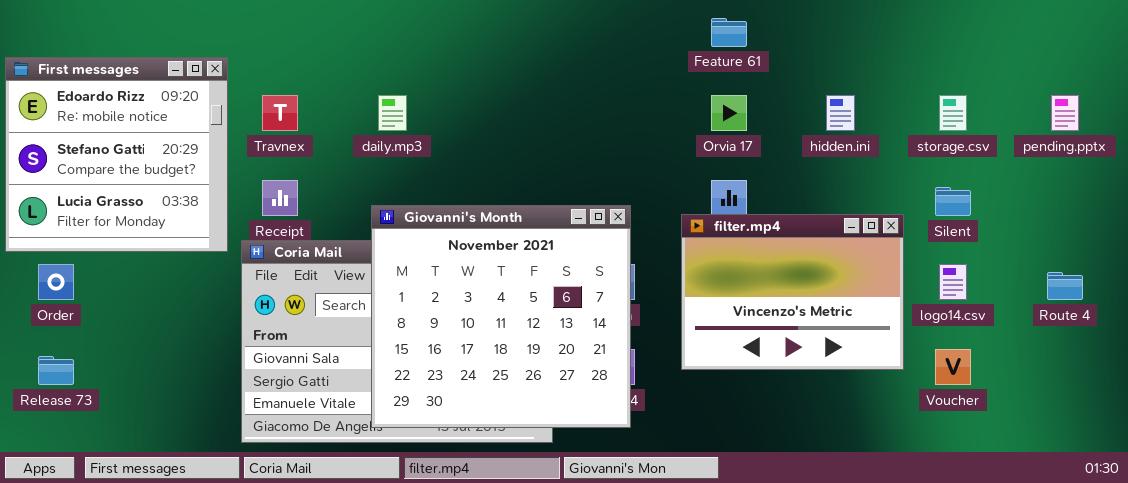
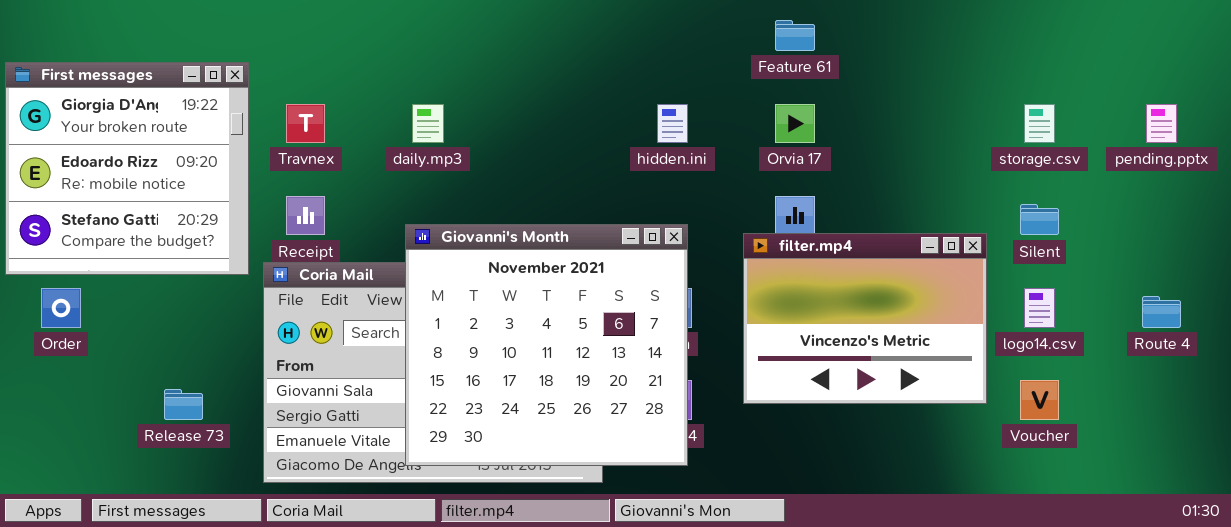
First messages: [5,57,228,252] -> [5,62,249,275], scrolled up 1 row
hidden.ini: [826,95,855,131] -> [657,104,688,143], moved
Release 73: [38,356,74,385] -> [164,389,203,420], moved

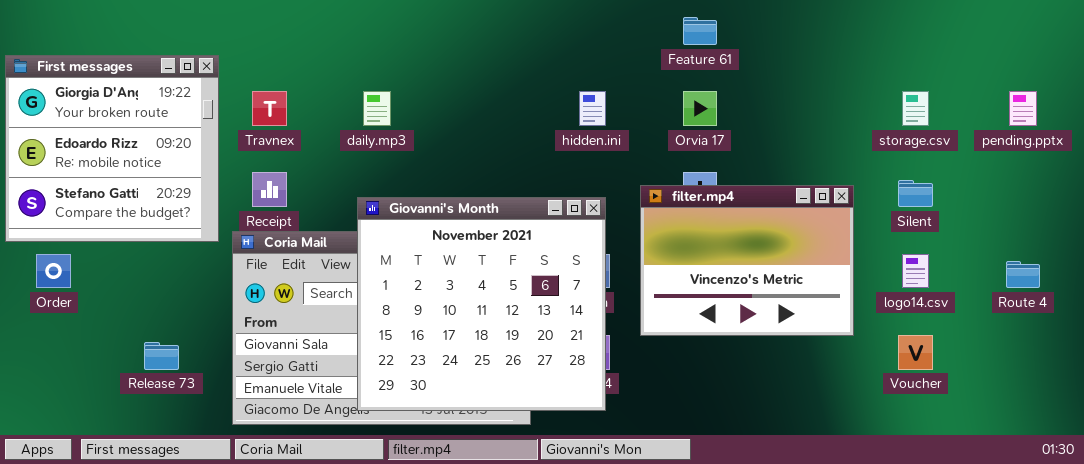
filter.mp4: [743,233,987,404] -> [640,185,854,336], moved

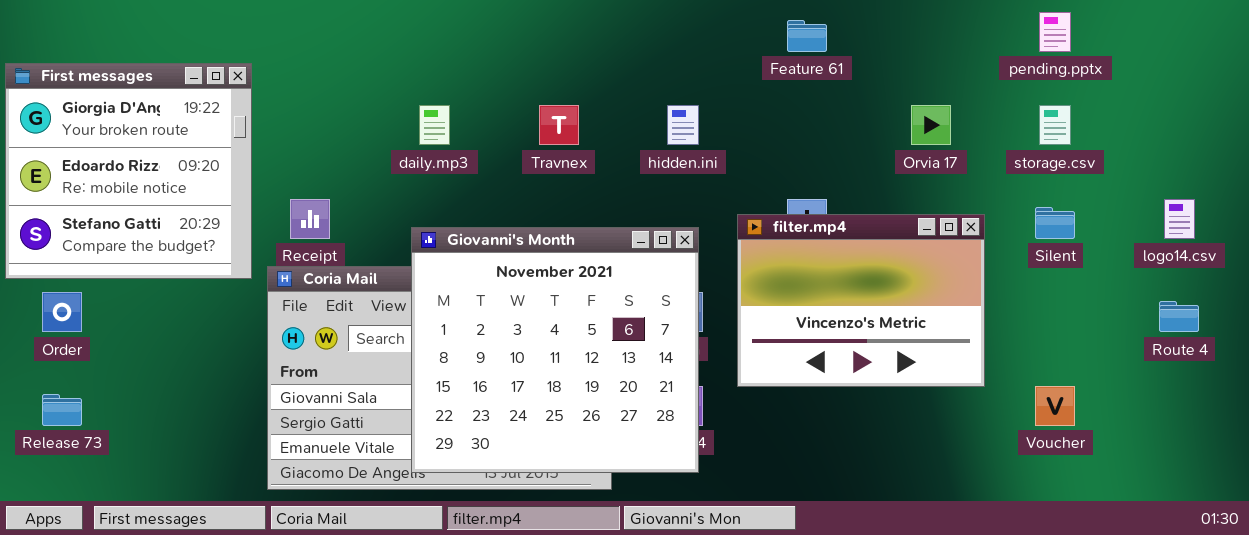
Travnex: [252,91,287,126] -> [539,105,579,145], moved
Orvia 17: [683,91,717,126] -> [911,105,951,145], moved
pending.pptx: [1009,91,1037,126] -> [1039,12,1071,52], moved
logo14.csv: [902,254,929,288] -> [1164,199,1195,239], moved
Release 73: [144,342,179,370] -> [42,394,82,426], moved

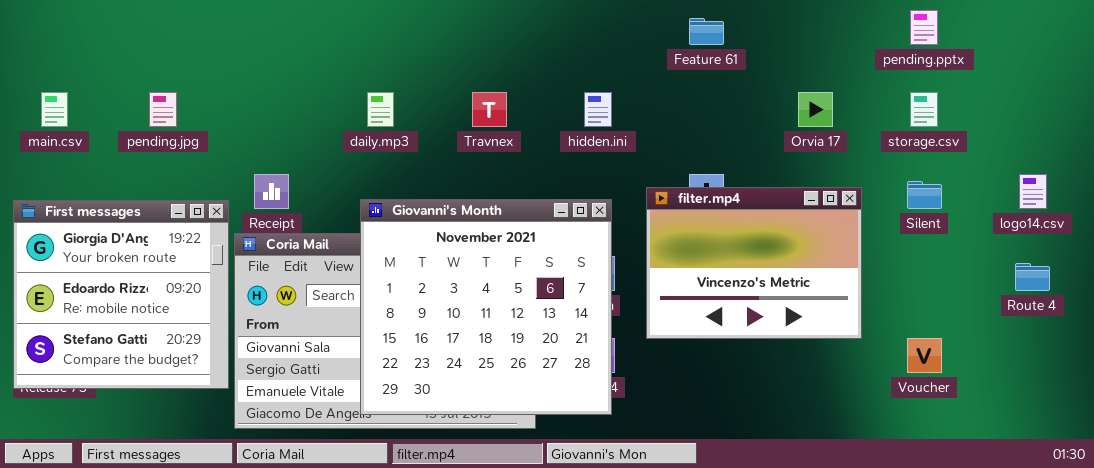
First messages: [5,63,252,279] -> [13,200,229,389], moved

